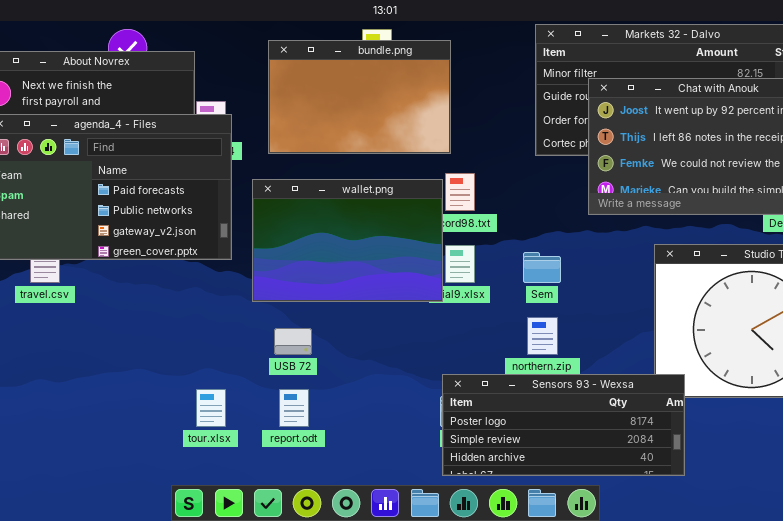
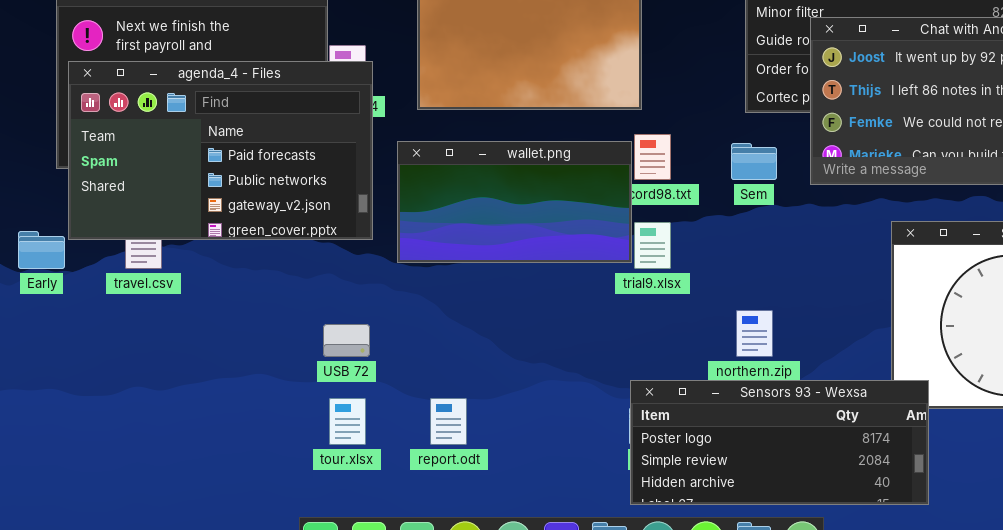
wallet.png: [252,179,443,302] -> [397,141,632,263], resized
Sem: [523,252,561,283] -> [731,143,777,180], moved
USB 72: [274,328,312,355] -> [323,324,370,357], moved

